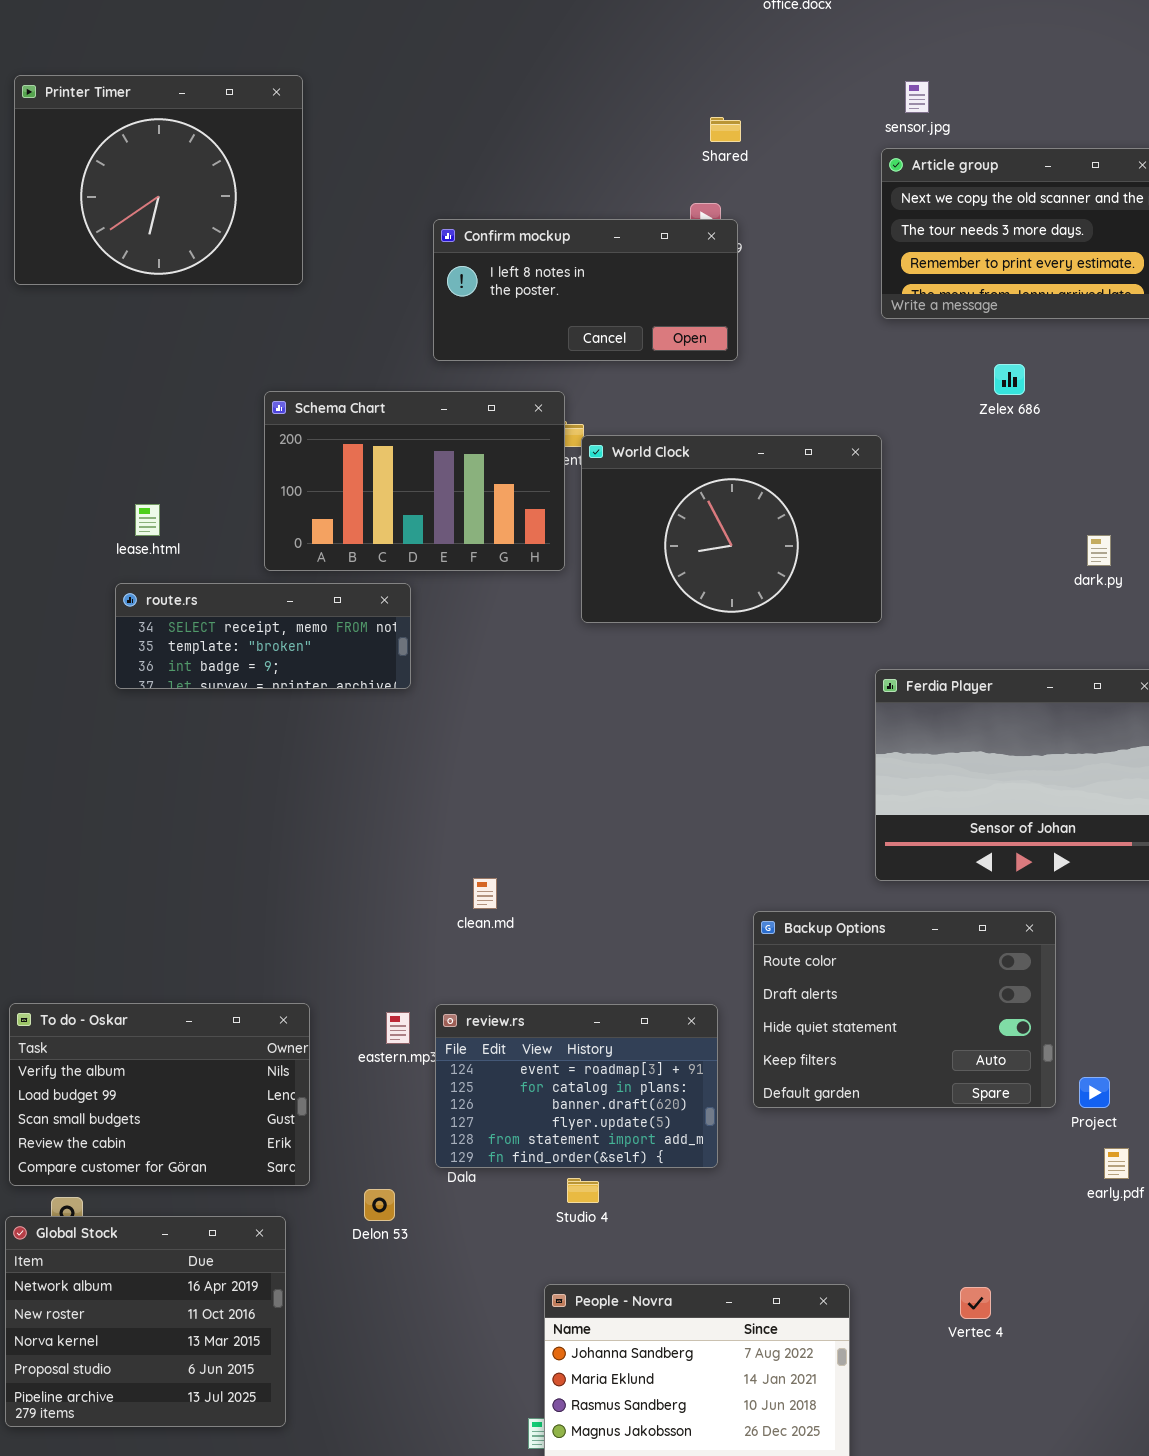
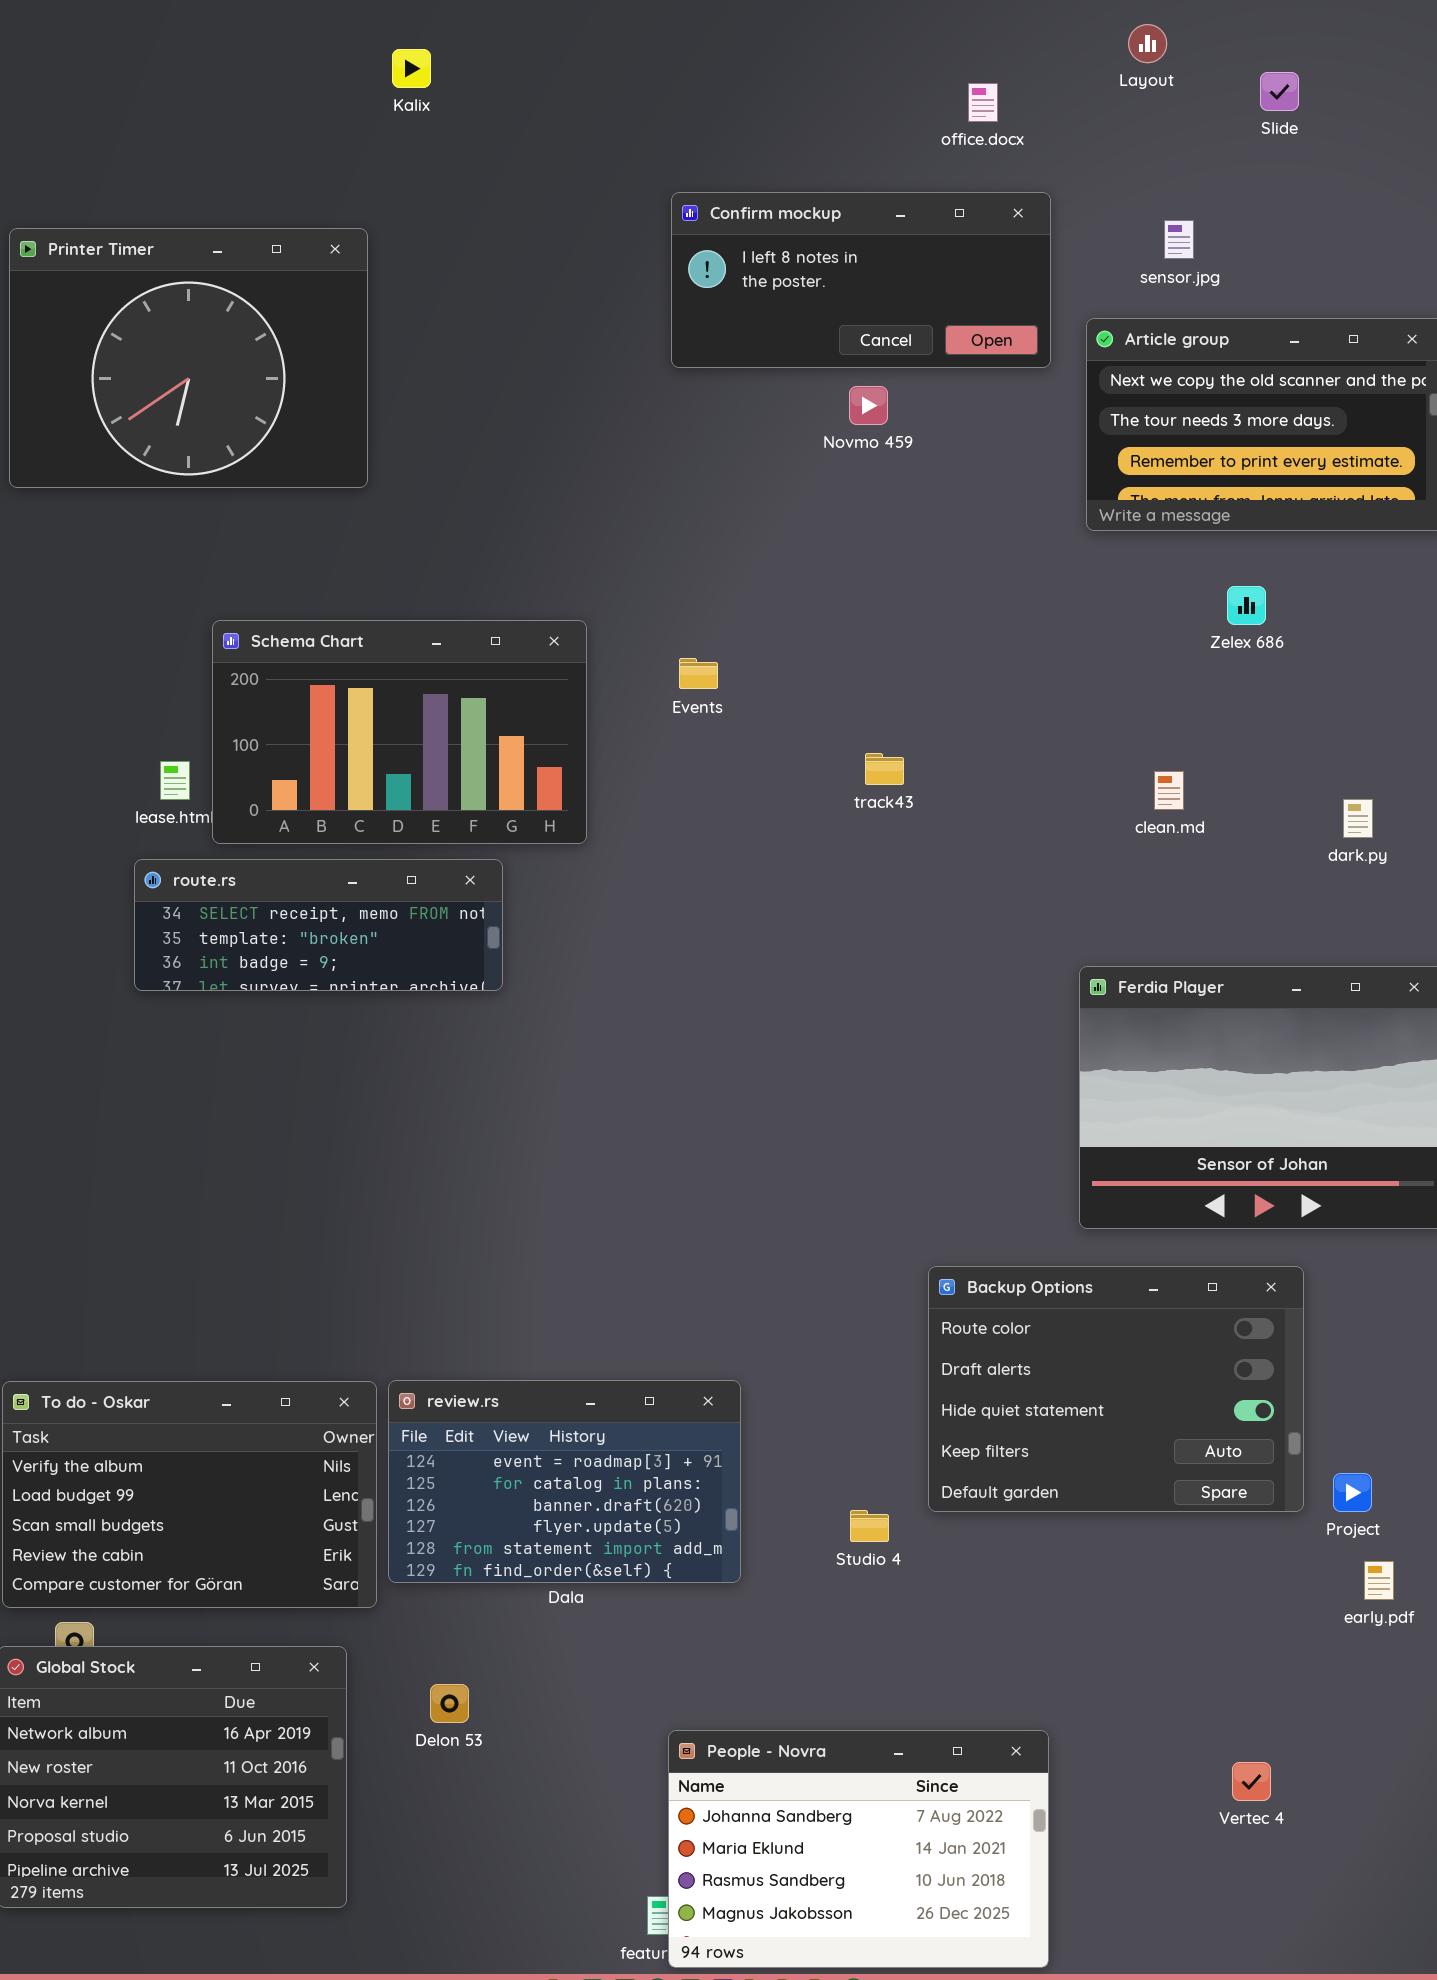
sensor.jpg: [905,81,929,113] -> [1164,220,1194,259], moved
Confirm mockup: [433,219,738,361] -> [671,192,1051,368], moved
Schema Chart: [264,391,565,571] -> [212,620,587,844], moved
World Clock: [581,435,882,623] -> none, closed
clean.md: [473,878,497,909] -> [1154,771,1184,810], moved
review.rs: [435,1004,718,1168] -> [388,1380,741,1583], moved
Studio 4: [567,1178,599,1203] -> [850,1510,889,1542], moved
Delon 53: [364,1189,395,1221] -> [430,1684,469,1723], moved
Vertec 4: [960,1287,991,1319] -> [1232,1762,1271,1801], moved

